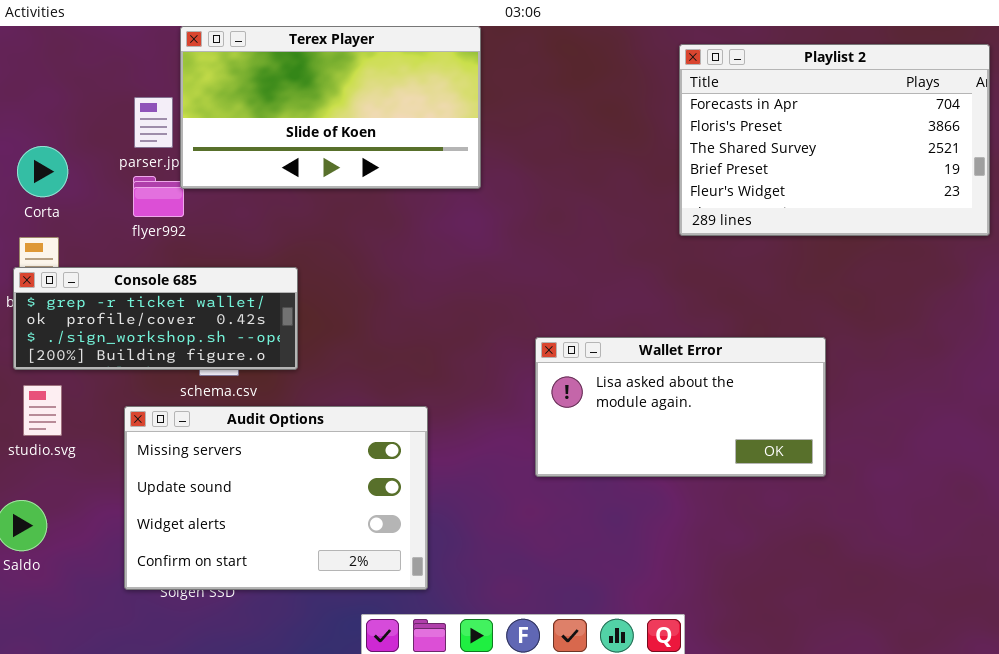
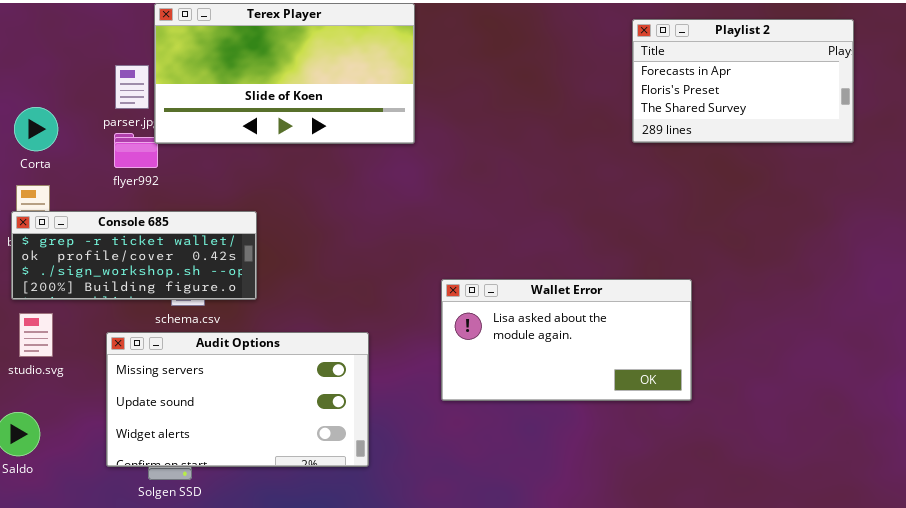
Playlist 2: [679,44,990,236] -> [632,19,854,143], resized
Wallet Error: [535,337,826,477] -> [441,279,692,401], moved
Audit Options: [124,406,428,590] -> [106,332,369,467], resized

